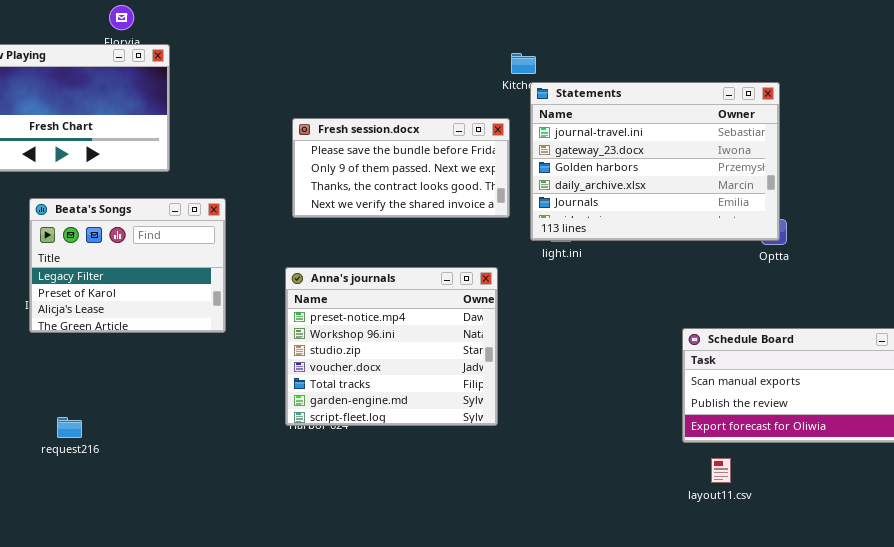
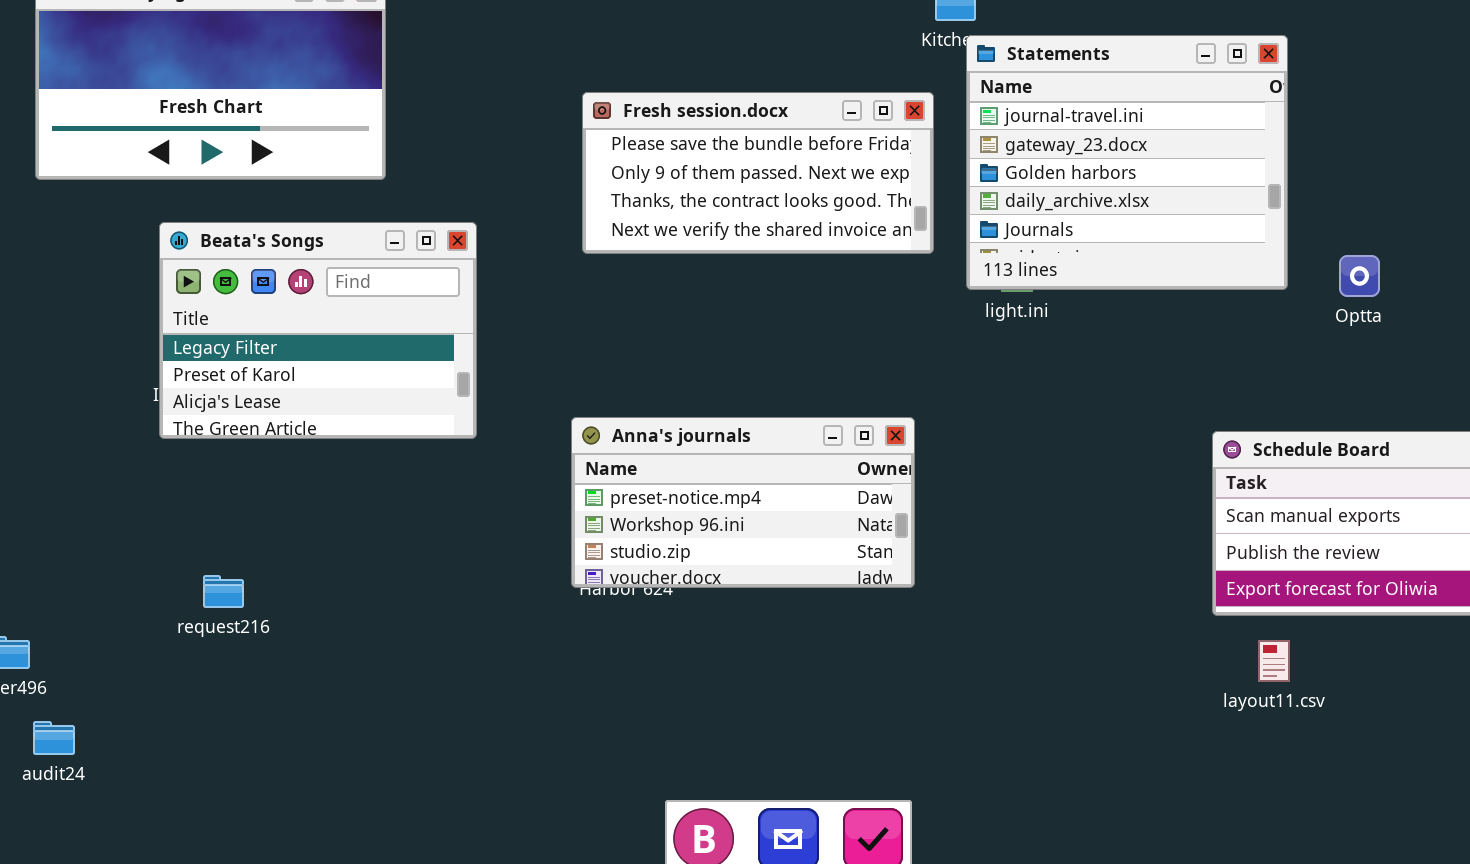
Statements: [530,82,780,241] -> [966,35,1288,290], resized
Anna's journals: [285,267,498,426] -> [571,417,915,588], resized

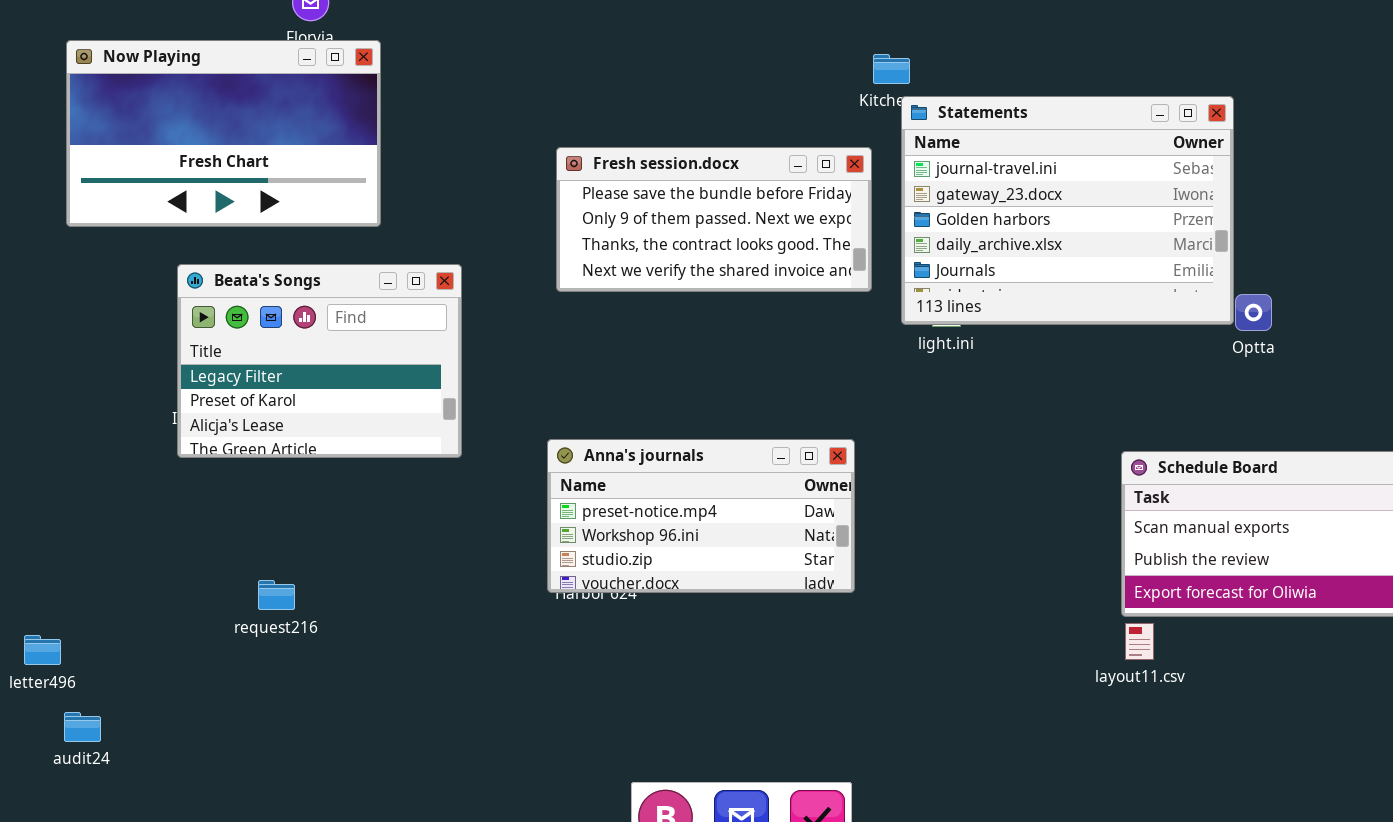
Statements: [966,35,1288,290] -> [901,96,1234,325], resized
request216: [203,575,244,608] -> [258,580,295,610], moved
layout11.csv: [1258,640,1290,682] -> [1125,623,1154,660], moved

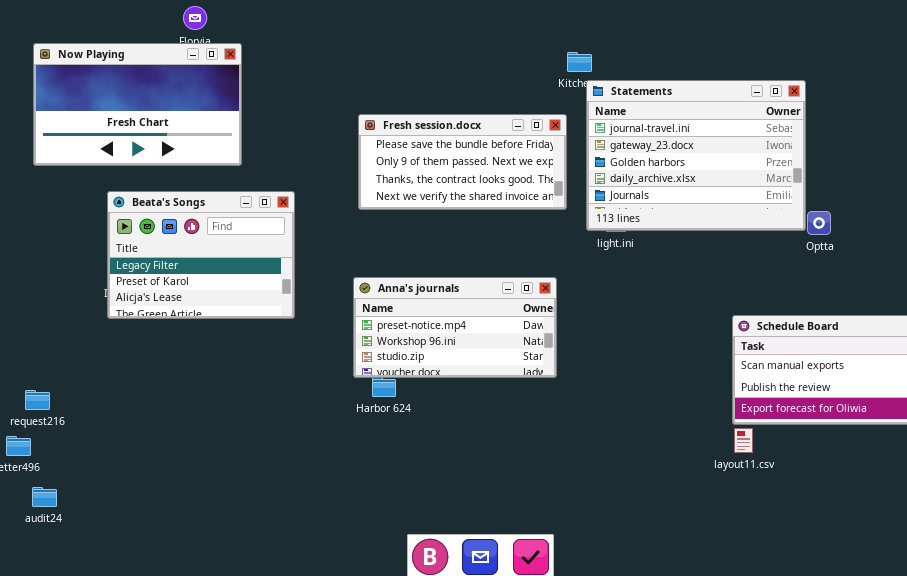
Anna's journals: [547,439,855,593] -> [353,277,557,378], moved
request216: [258,580,295,610] -> [25,390,50,410], moved

